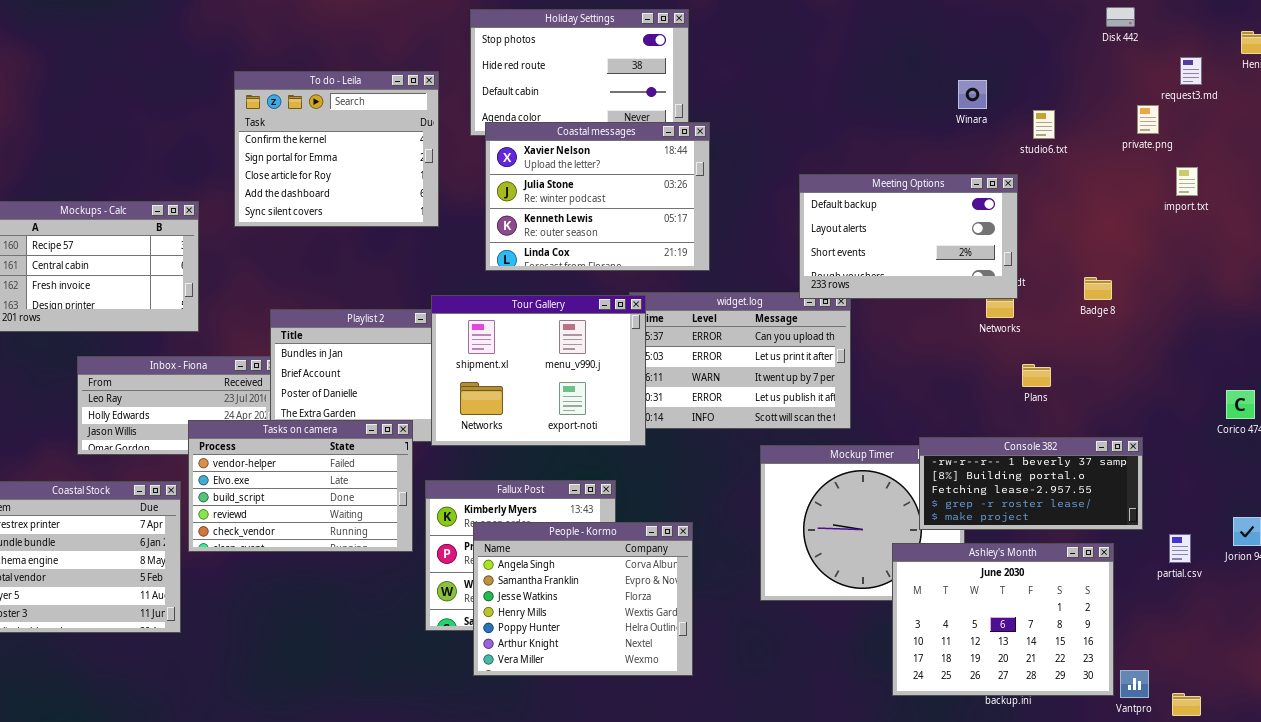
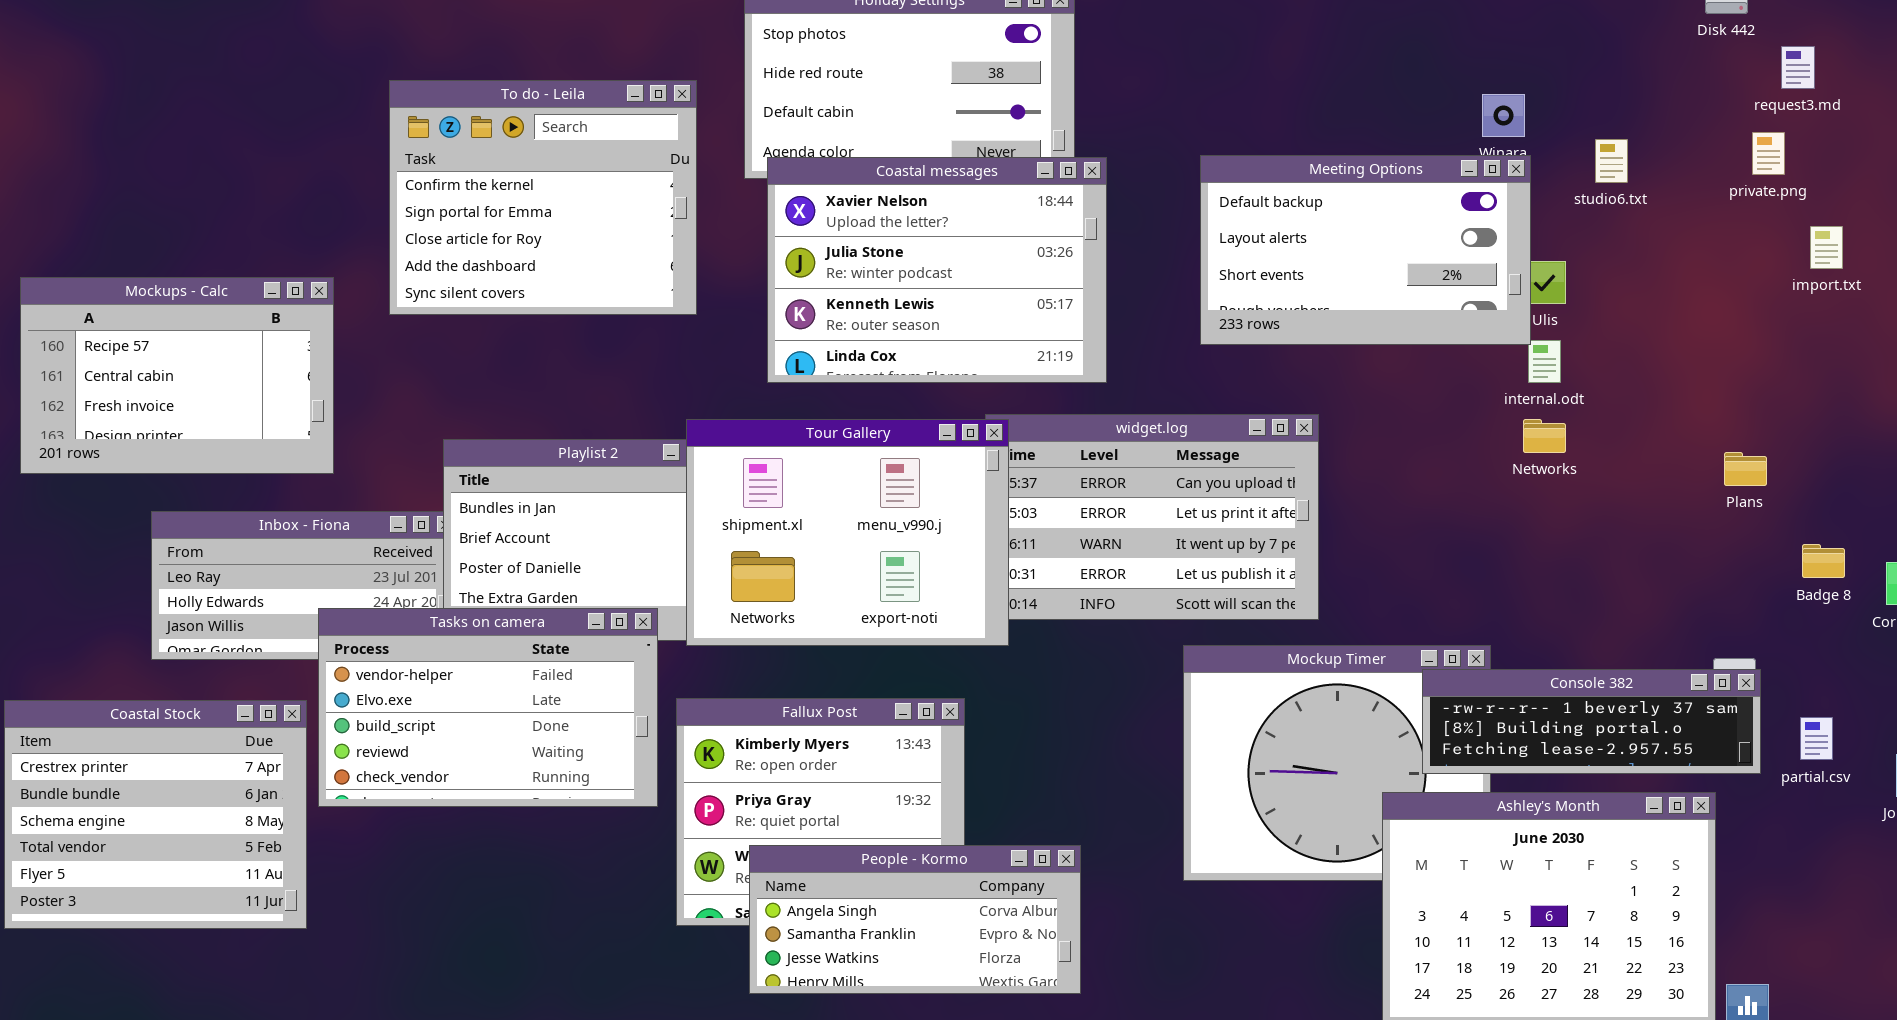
request3.md: [1180,57,1202,85] -> [1781,46,1815,89], moved
Meeting Options: [799,174,1018,299] -> [1200,155,1531,345], moved
Badge 8: [1084,277,1112,300] -> [1802,544,1845,578], moved
Plans: [1022,364,1051,387] -> [1724,452,1767,486], moved
Console 382: [919,437,1143,530] -> [1422,669,1761,774], resized
People - Kormo: [473,522,693,676] -> [749,845,1081,994], resized
partial.csv: [1169,534,1191,563] -> [1800,717,1833,760], moved

